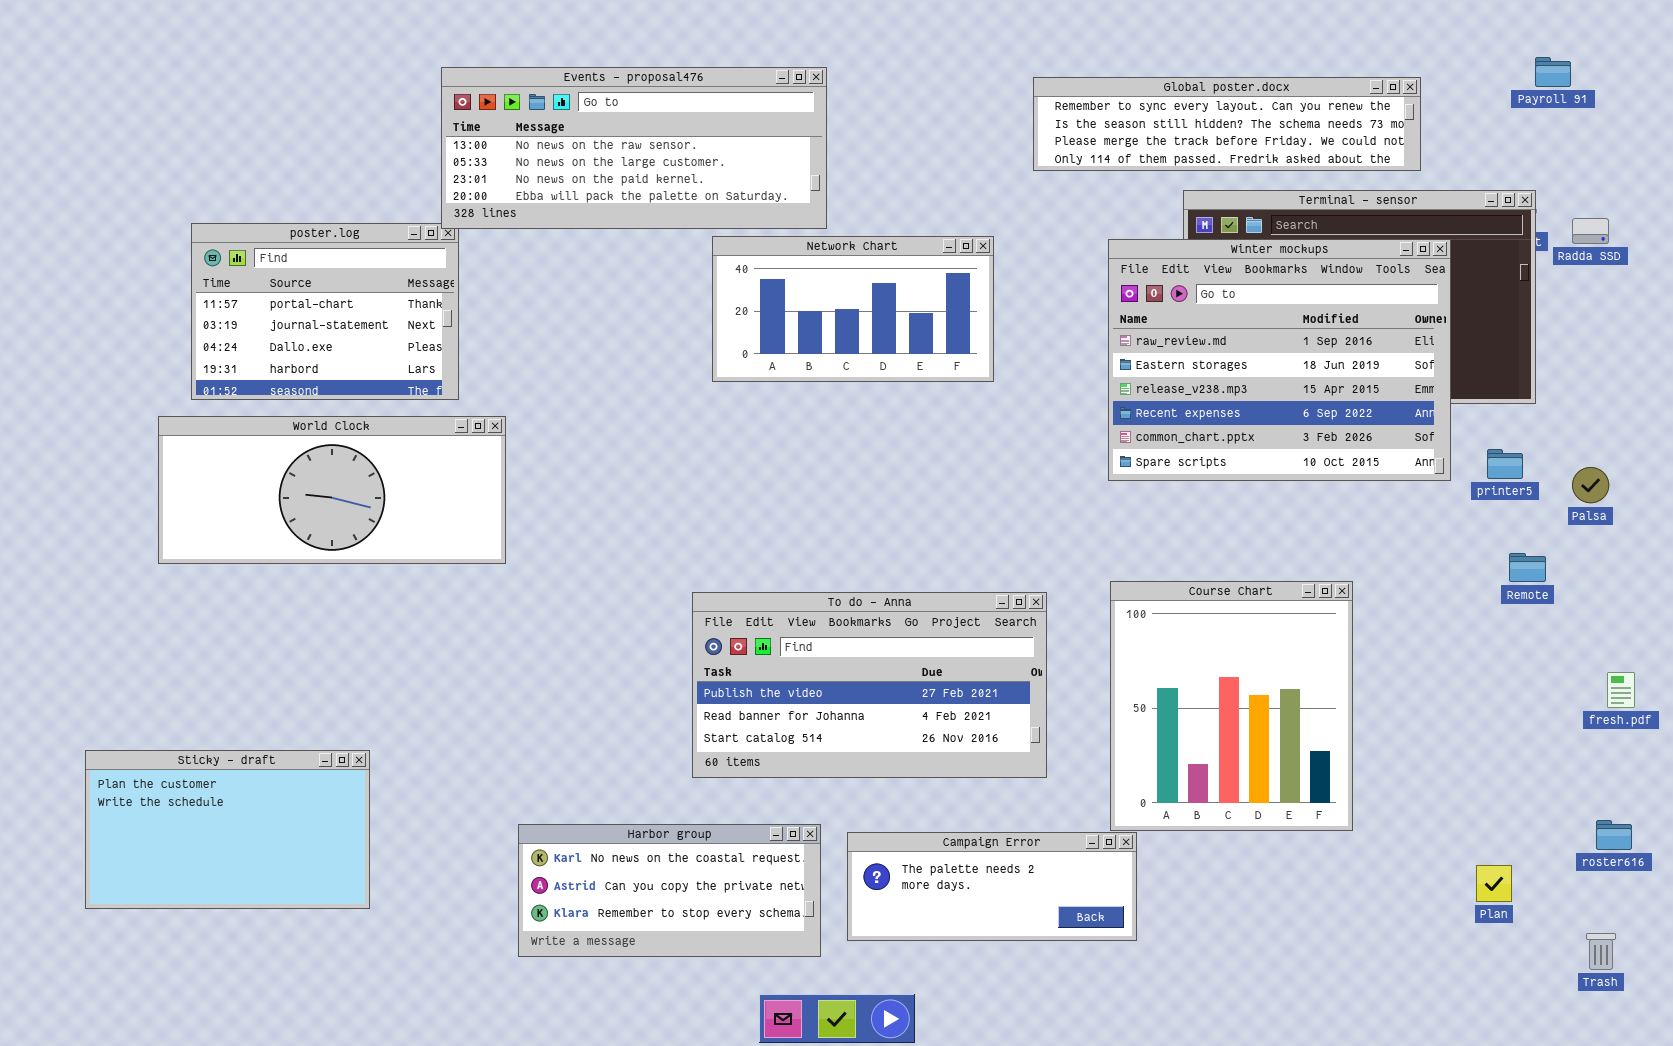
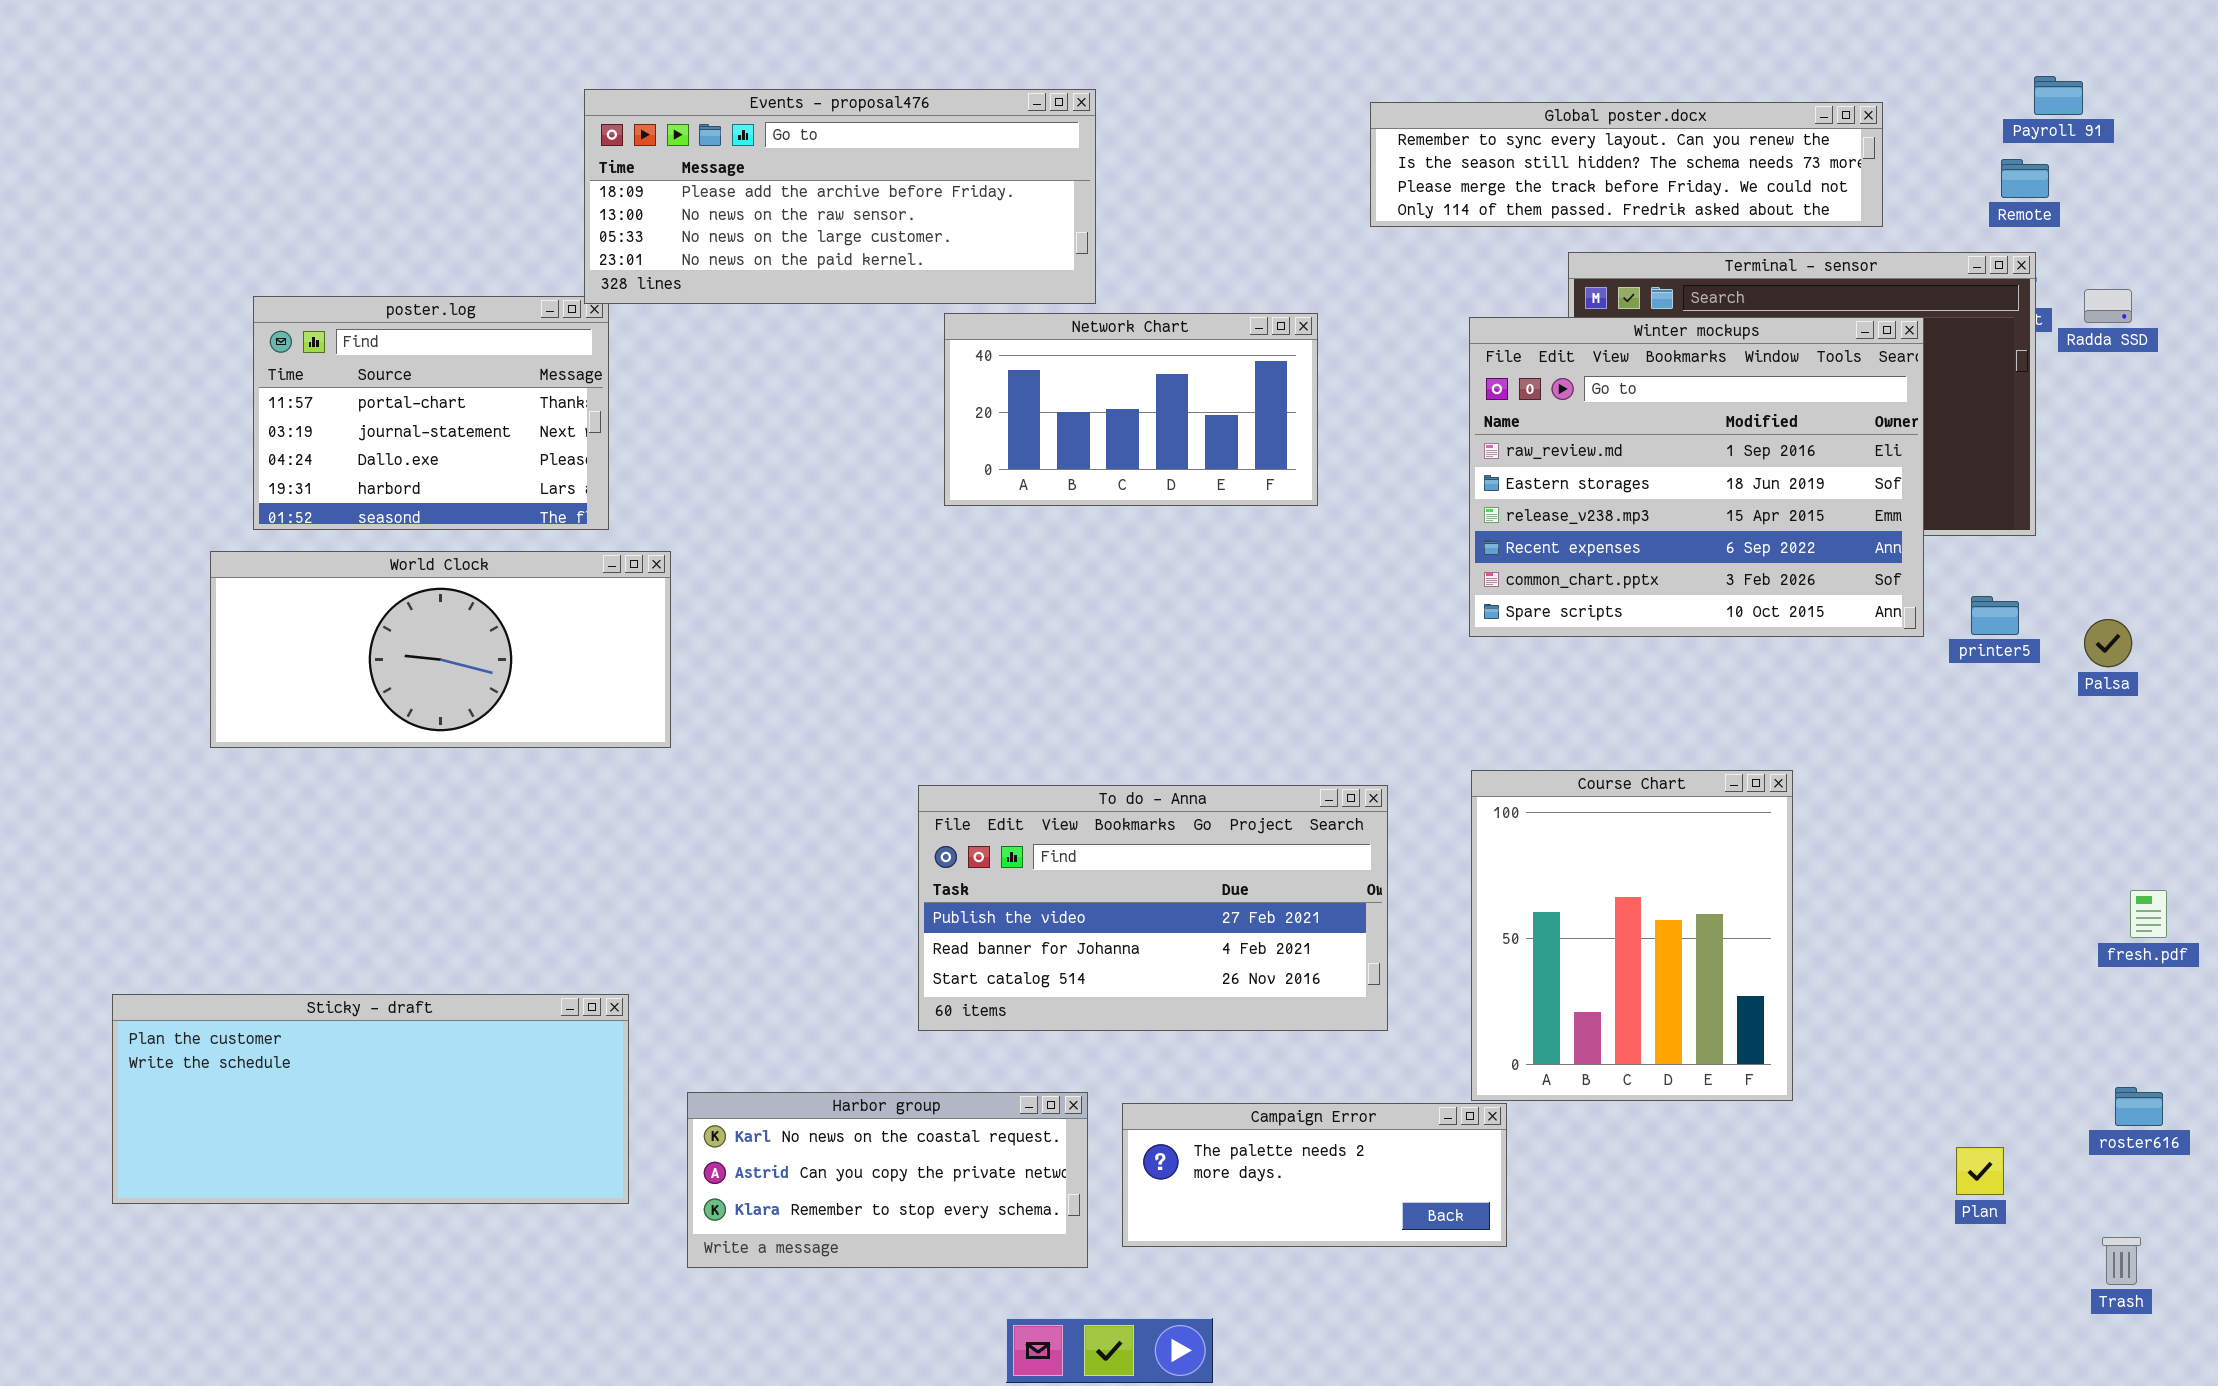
Events - proposal476: [441,67,827,229] -> [584,89,1096,304], scrolled up 1 row
Remote: [1509,553,1546,582] -> [2001,159,2049,198], moved
Sticky - draft: [85,750,370,909] -> [112,994,629,1204], resized

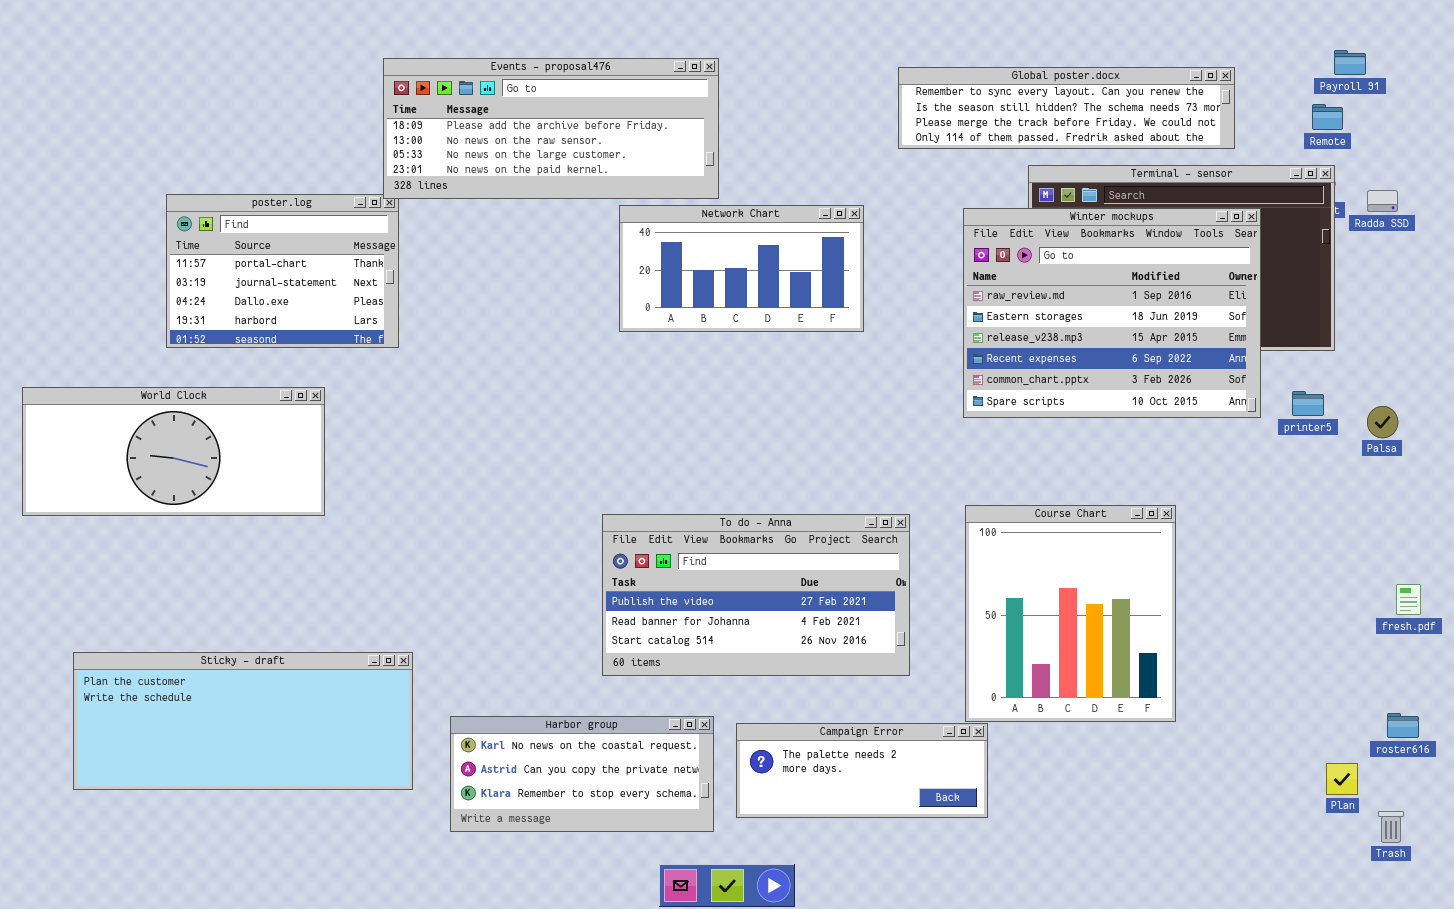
World Clock: [210,551,671,748] -> [22,387,325,516], moved
Plan: [1956,1147,2004,1195] -> [1326,763,1358,795], moved

